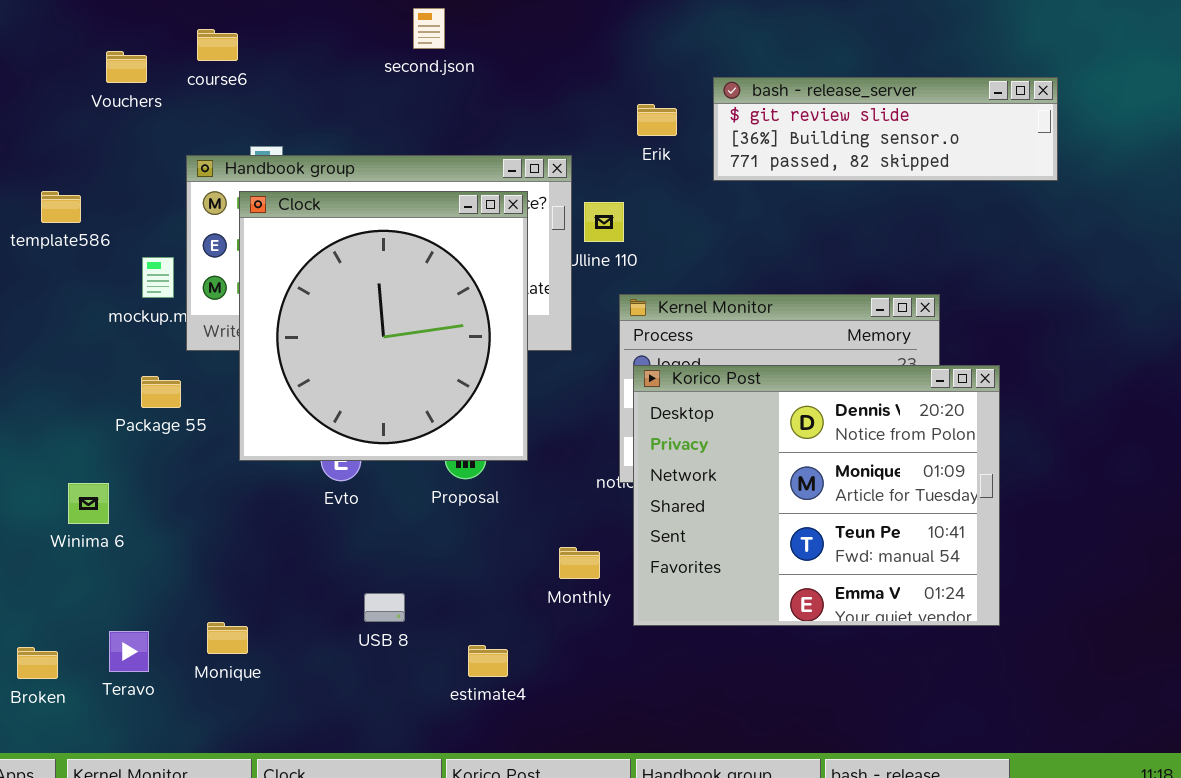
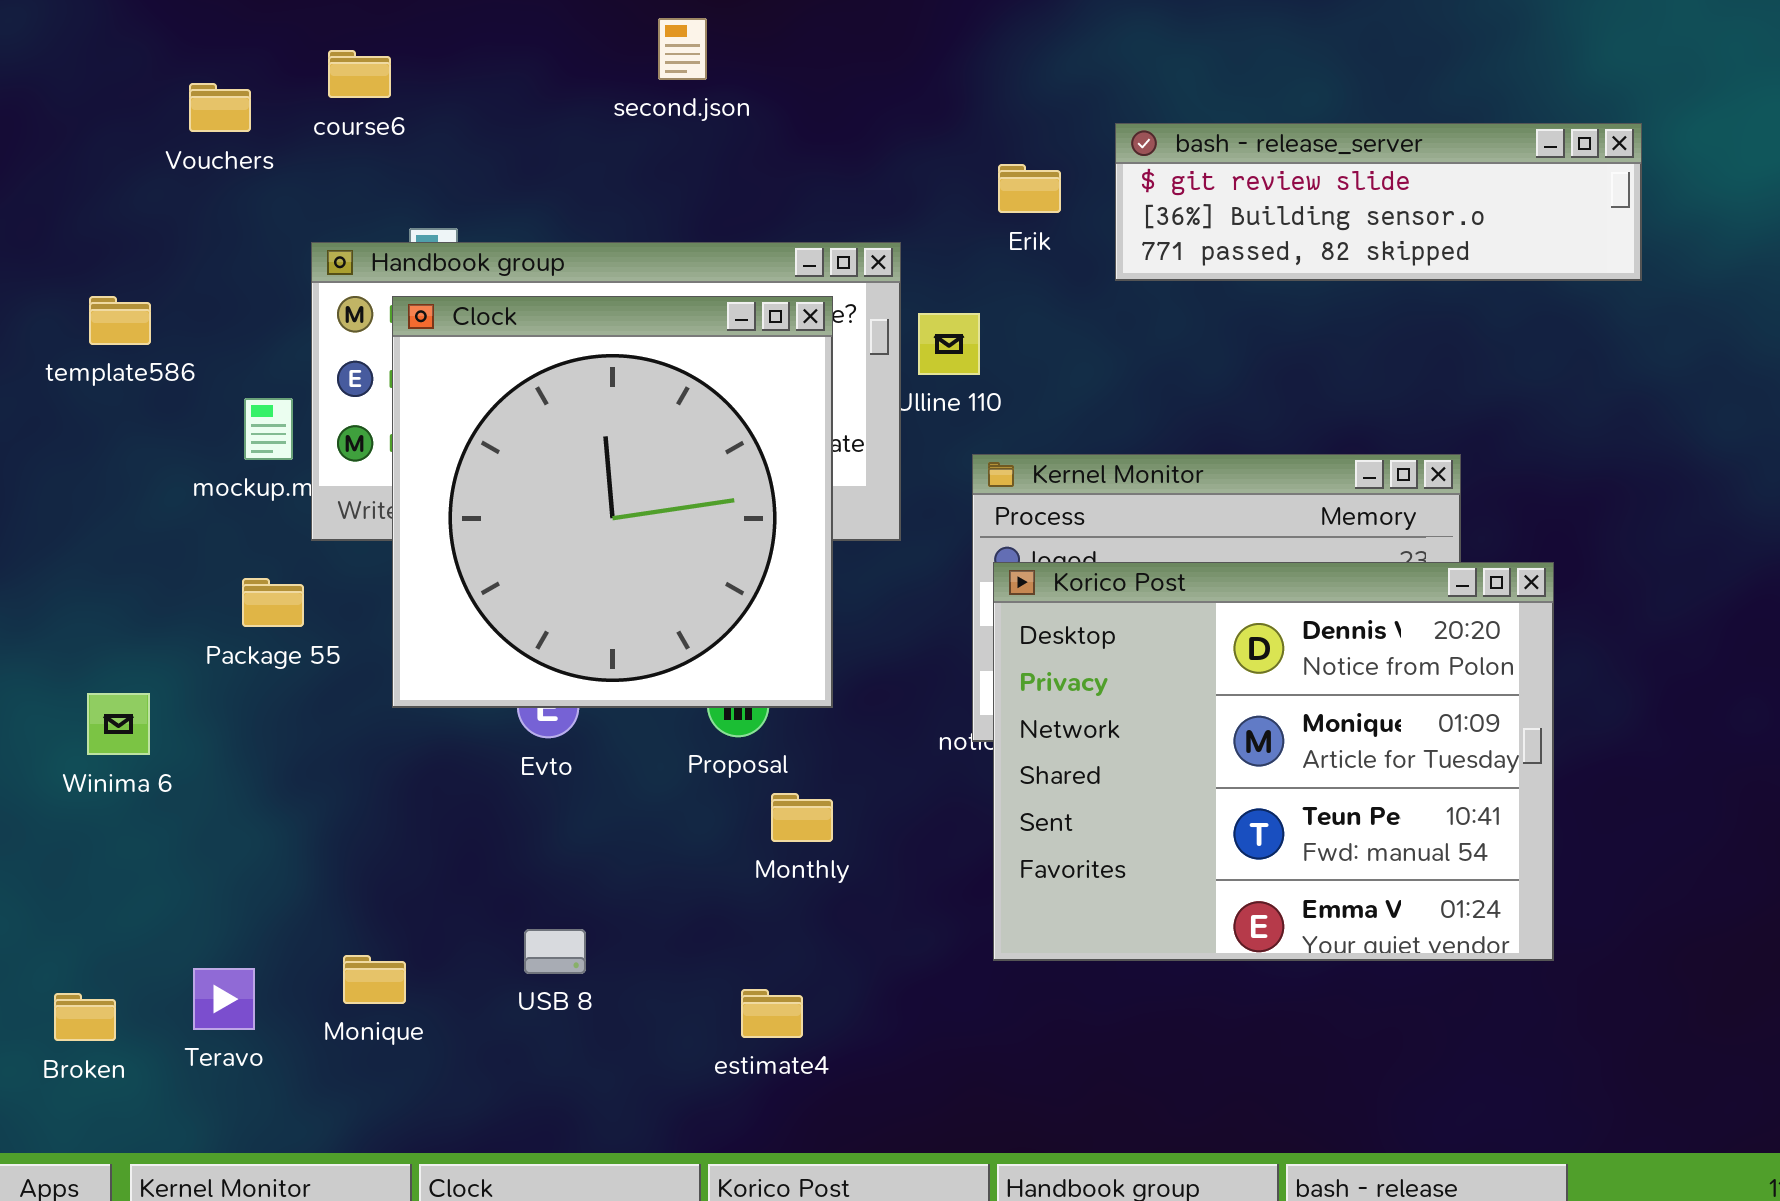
Winima 6: [68,483,109,524] -> [87,693,150,755], moved
Monthly: [559,547,600,579] -> [771,793,833,842], moved
USB 8: [364,593,405,622] -> [524,929,586,974], moved

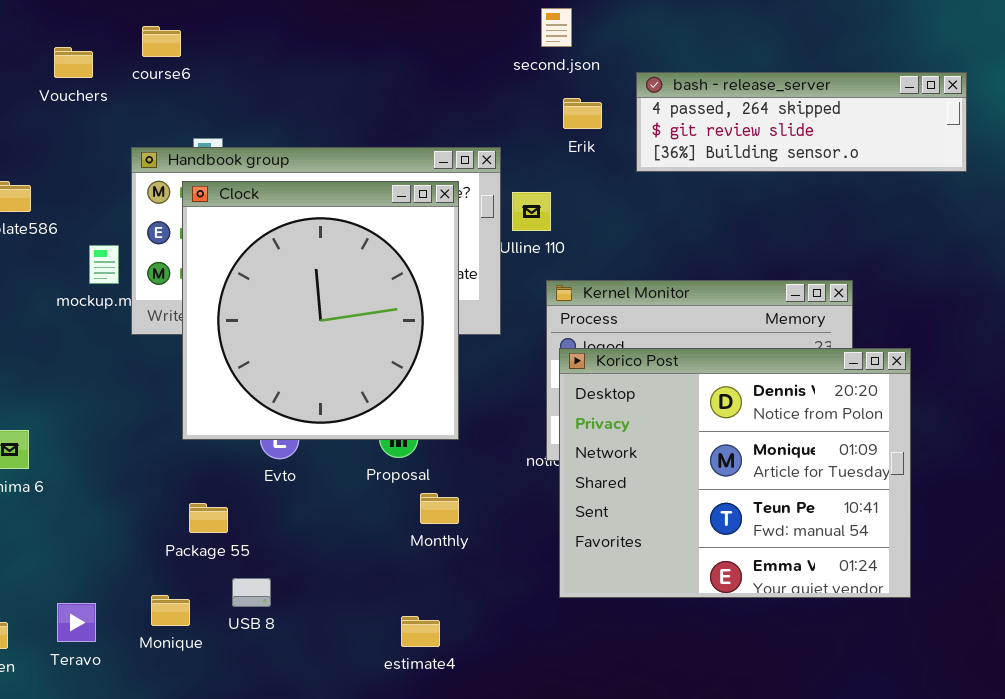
second.json: [658,18,707,80] -> [541,8,572,47], moved
bash - release_server: [1115,123,1642,281] -> [636,72,967,172], scrolled up 1 row
Package 55: [242,578,304,627] -> [189,503,228,533], moved
USB 8: [524,929,586,974] -> [232,578,271,607], moved

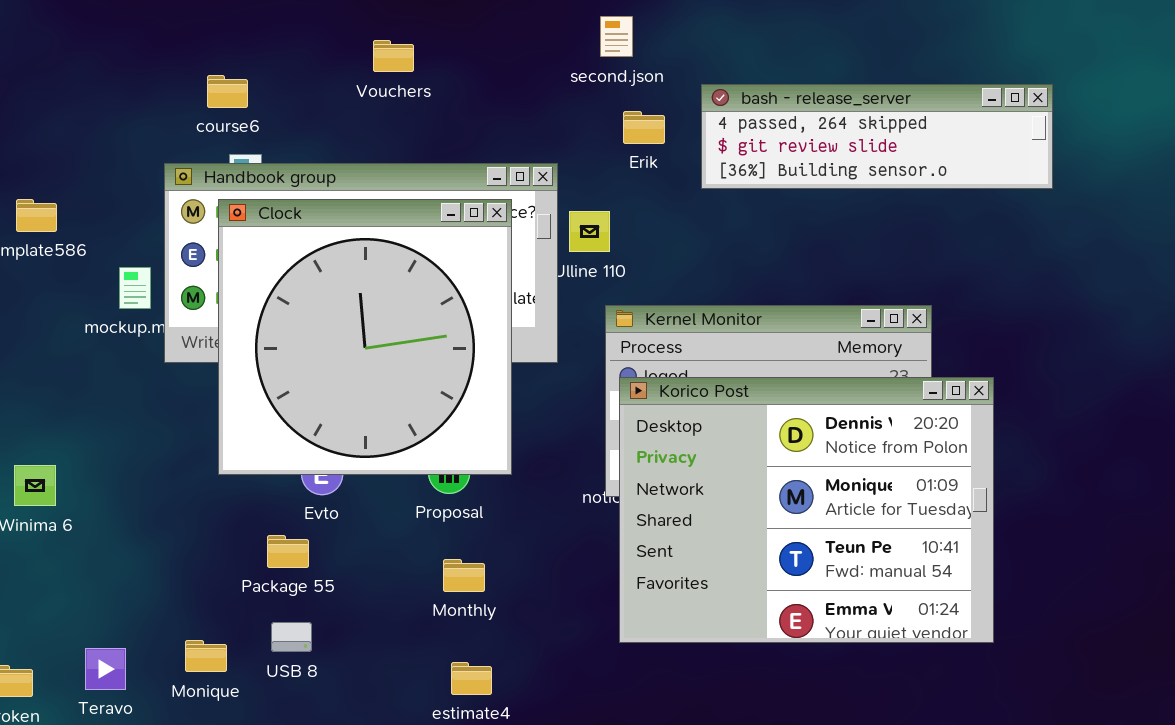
course6: [142,26,181,57] -> [207,75,248,108], moved
Vouchers: [54,47,93,78] -> [373,40,414,72], moved
Monthly: [420,493,459,524] -> [443,559,485,592], moved
Package 55: [189,503,228,533] -> [267,535,309,568], moved

